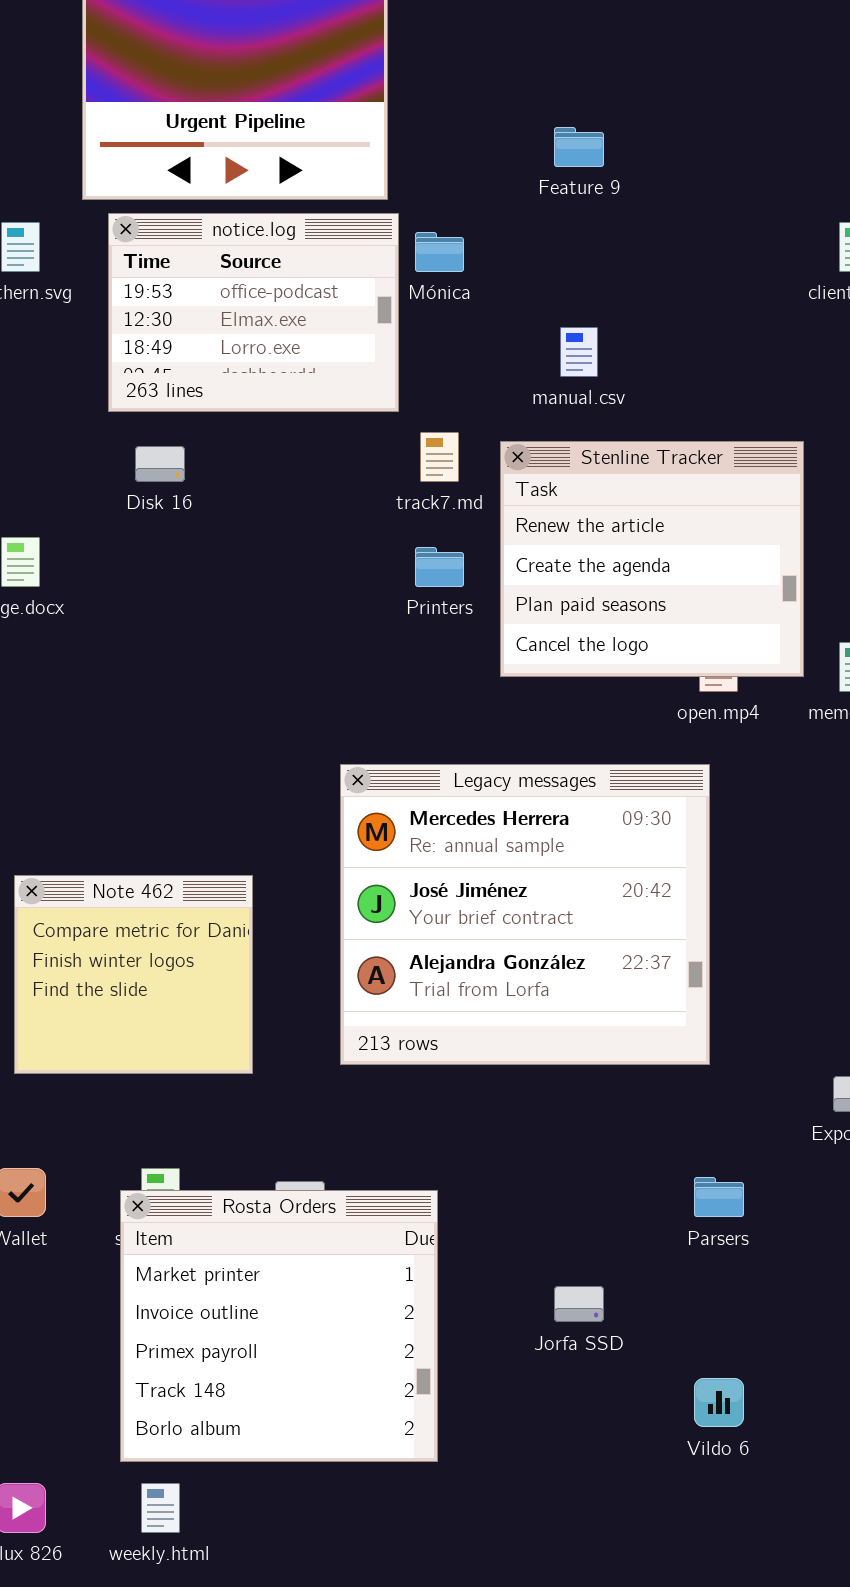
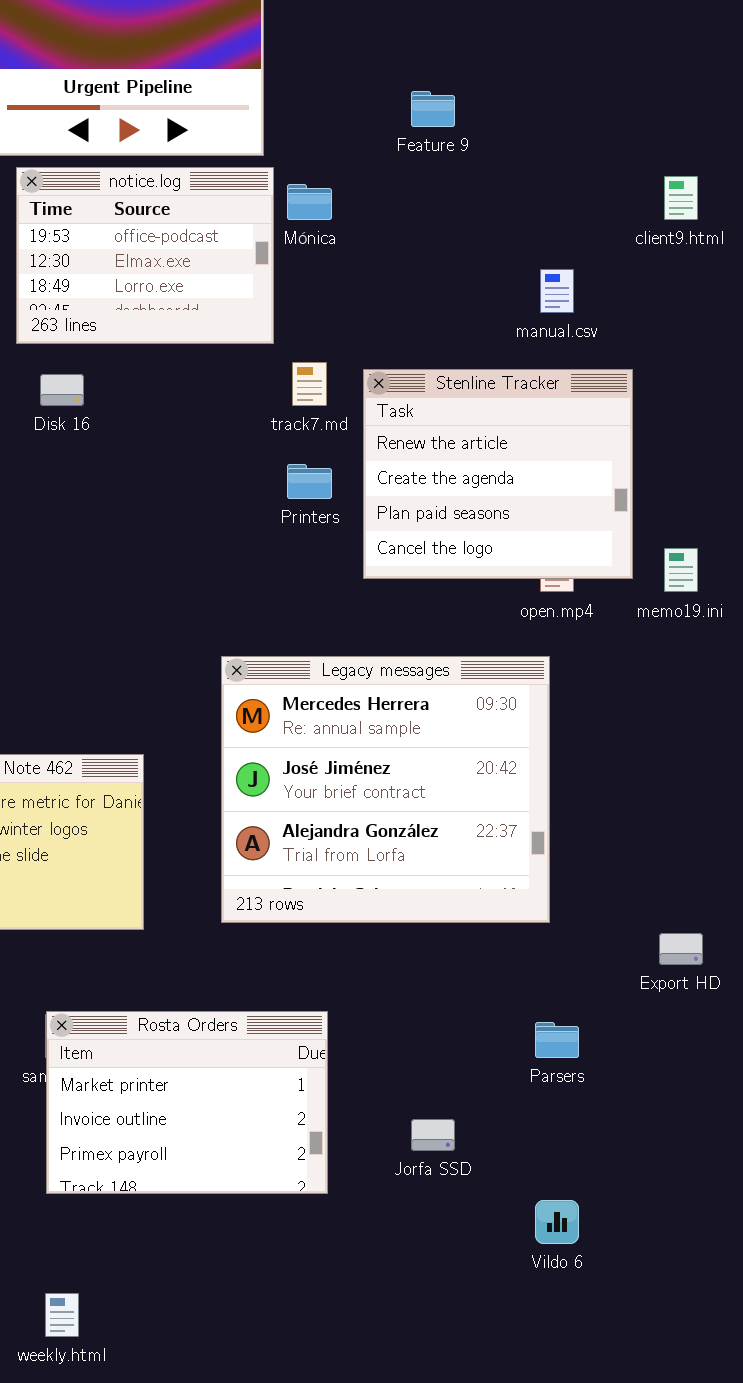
manual.csv: [560,327,598,377] -> [540,269,574,313], moved
Rosta Orders: [120,1190,438,1462] -> [46,1011,328,1194], moved, resized

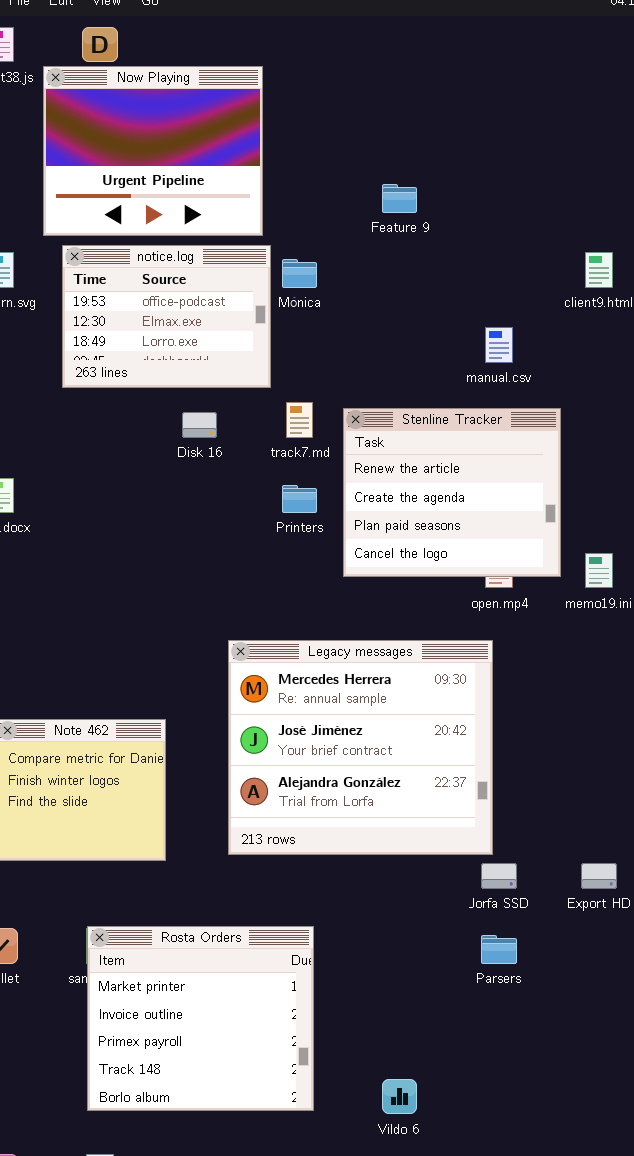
Disk 16: [40,374,84,406] -> [182,412,217,438], moved
Rosta Orders: [46,1011,328,1194] -> [87,926,314,1111], resized
Jorfa SSD: [411,1119,455,1151] -> [481,863,517,889], moved
Vildo 6: [535,1200,579,1244] -> [382,1079,417,1114], moved

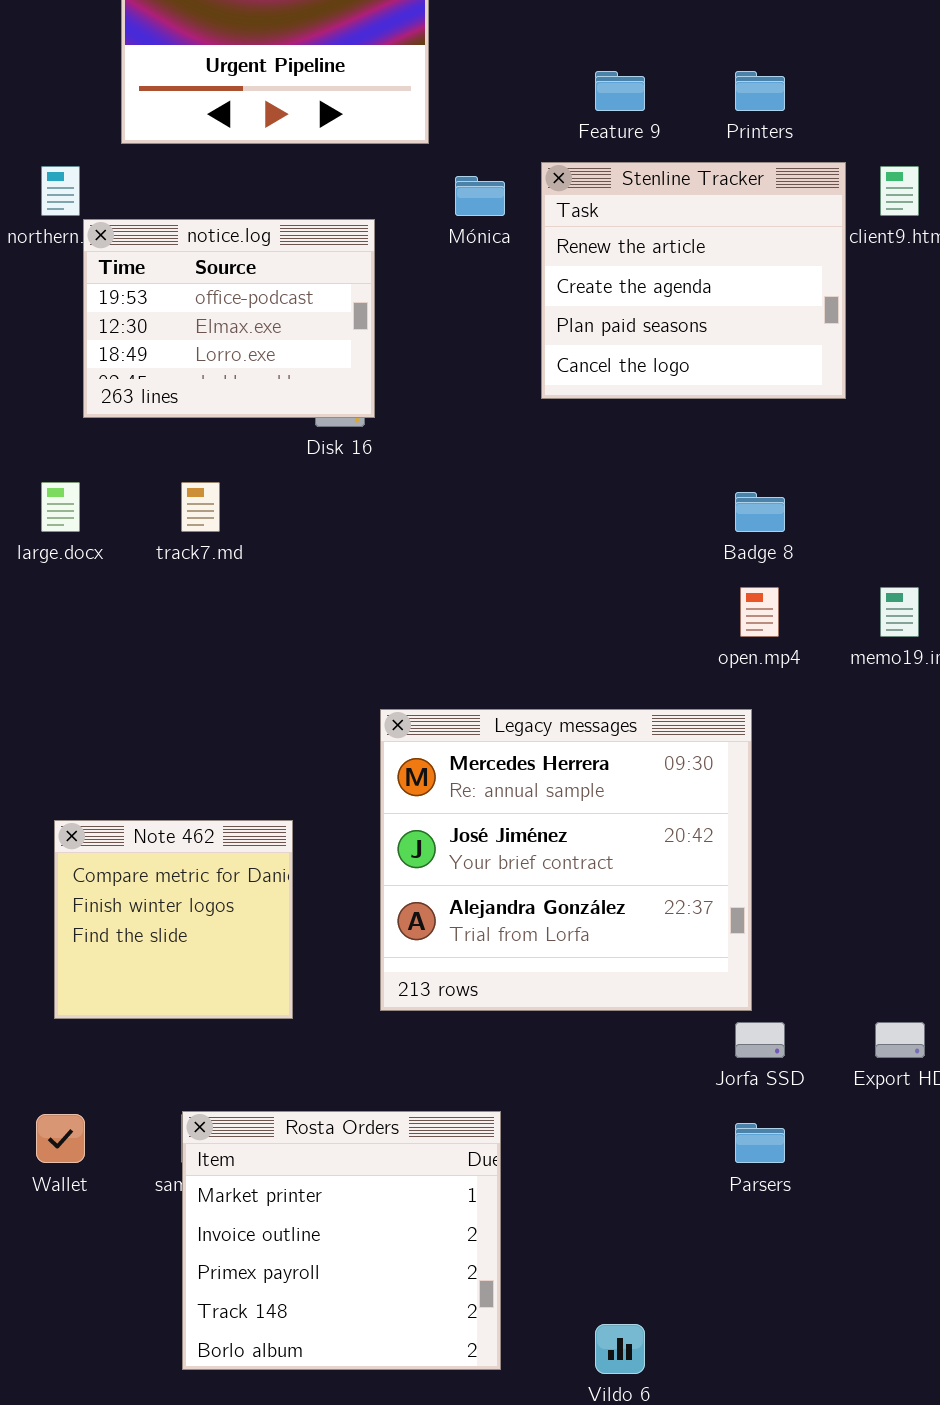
notice.log: [62,245,271,388] -> [83,219,375,418], moved
track7.md: [286,402,313,438] -> [181,482,220,532], moved
Stenline Tracker: [343,408,561,577] -> [541,162,846,399], moved
Printers: [282,485,317,513] -> [735,71,785,111], moved

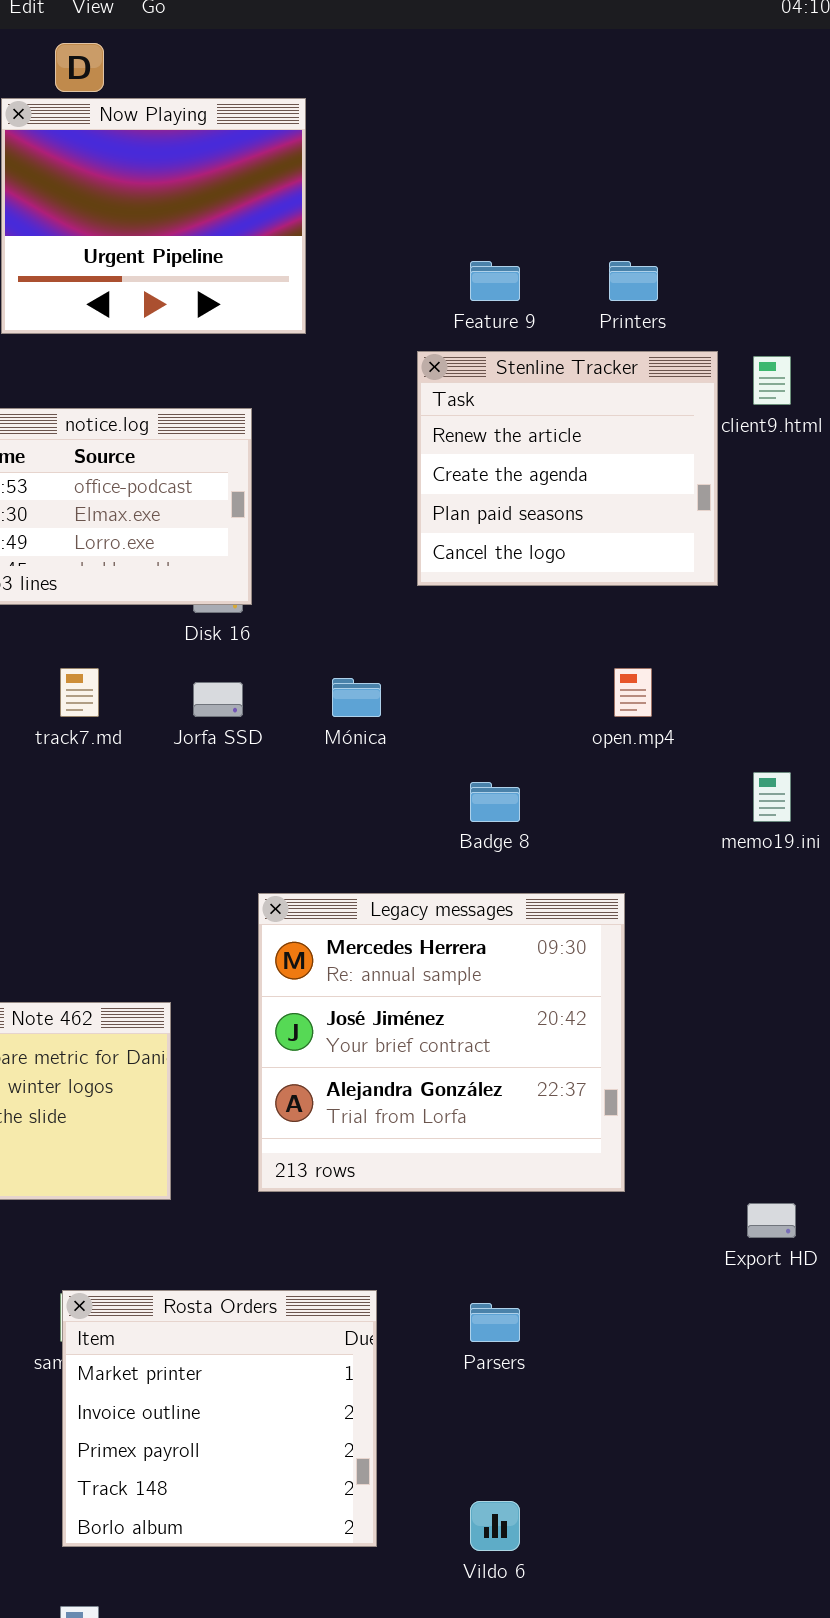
Mónica: [455,176,505,216] -> [332,678,381,717], moved
Badge 8: [735,492,785,532] -> [470,782,520,822], moved
open.mp4: [740,587,779,637] -> [614,668,652,717], moved
Jorfa SSD: [735,1022,785,1058] -> [193,682,243,717], moved
Parsers: [735,1123,785,1163] -> [470,1303,520,1342], moved

